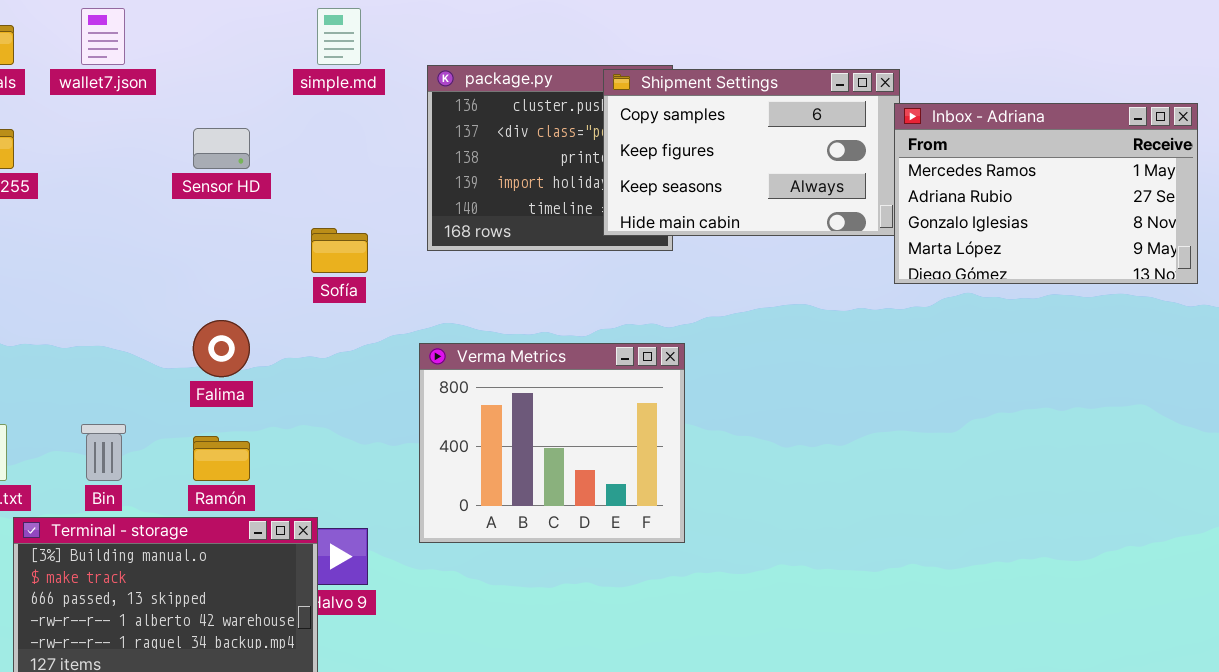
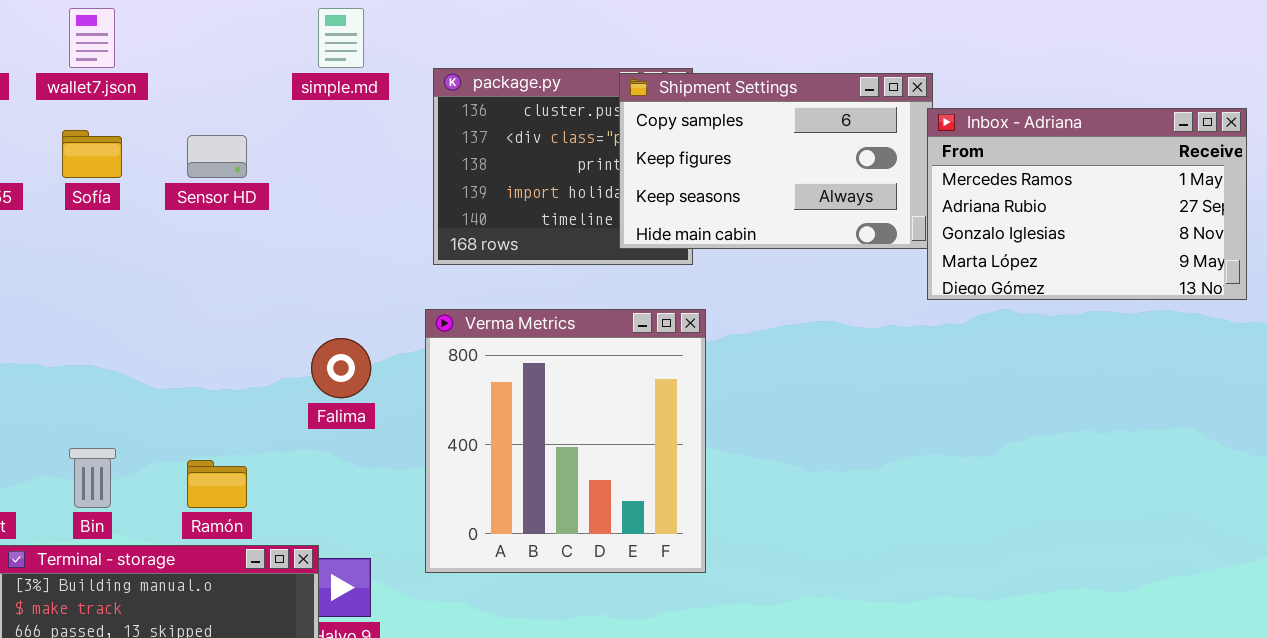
Sofía: [311,228,368,273] -> [62,130,122,178], moved
Falima: [193,320,250,377] -> [311,338,371,398], moved
Verma Metrics: [419,343,685,543] -> [425,309,706,573], resized

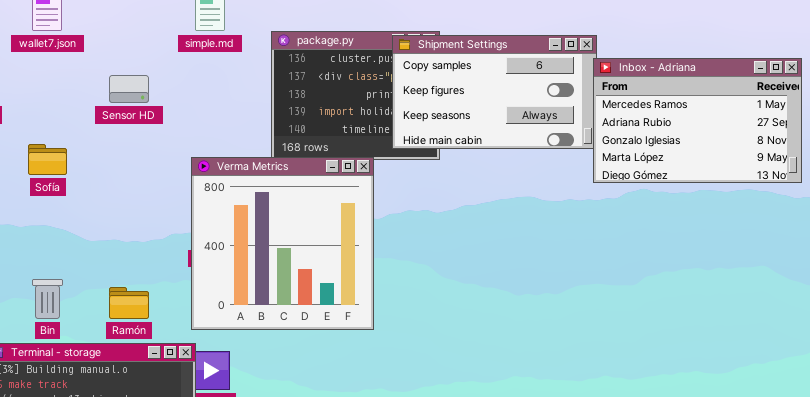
Sofía: [62,130,122,178] -> [28,144,67,175], moved
Verma Metrics: [425,309,706,573] -> [191,157,374,330], moved

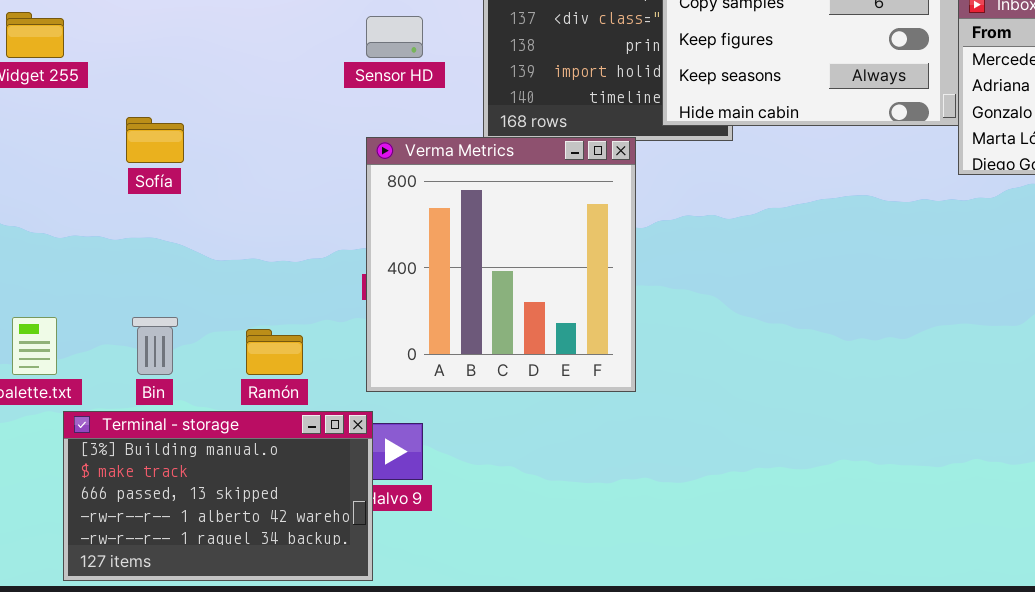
Sensor HD: [109,75,149,103] -> [366,16,423,58], moved

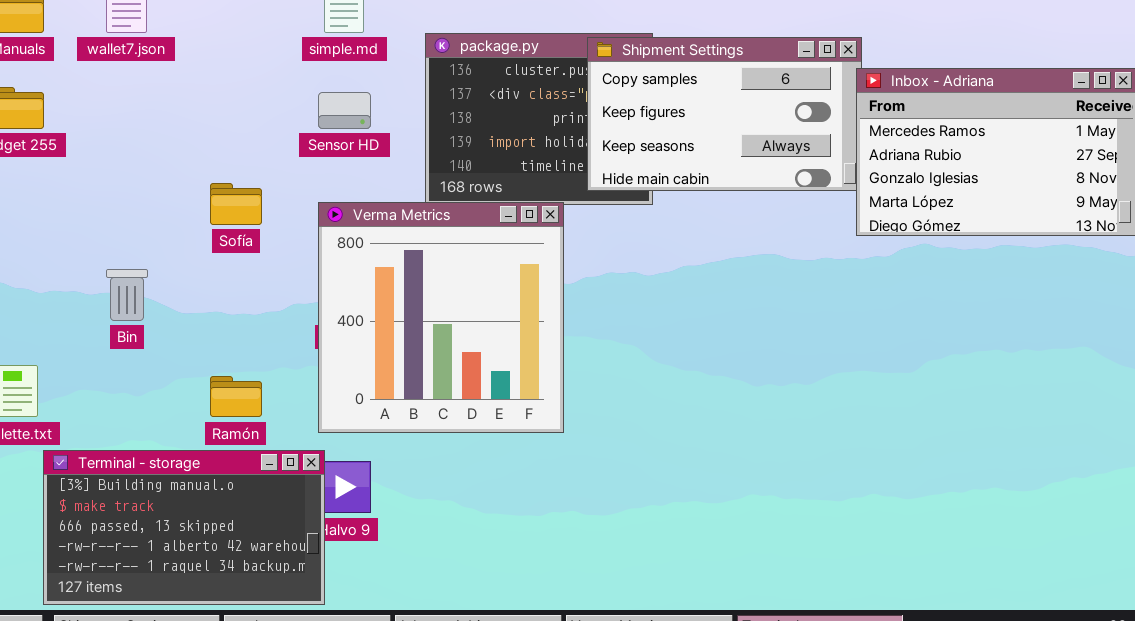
Sofía: [126,117,184,163] -> [210,183,262,225], moved
Bin: [132,317,178,375] -> [106,269,148,321], moved

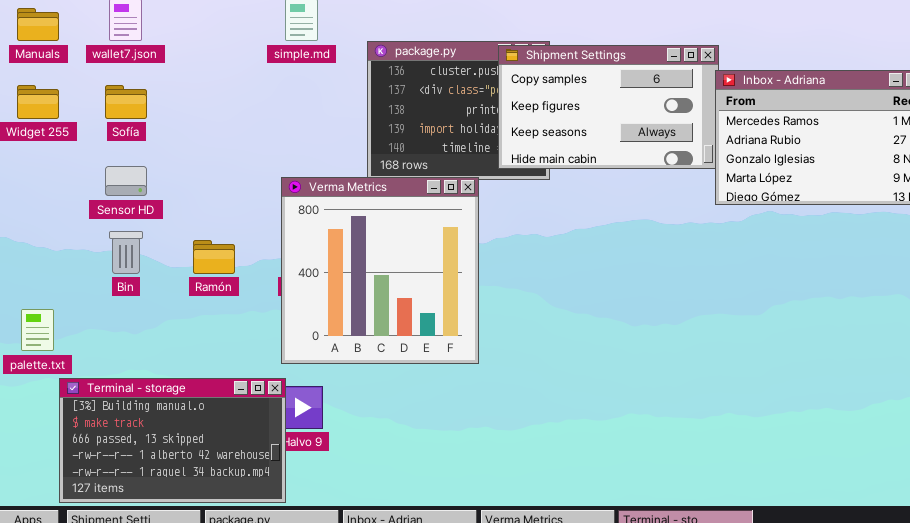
Sensor HD: [318,92,371,129] -> [105,166,147,196], moved
Sofía: [210,183,262,225] -> [105,85,147,119], moved
Ramón: [210,376,262,417] -> [193,240,235,274], moved

